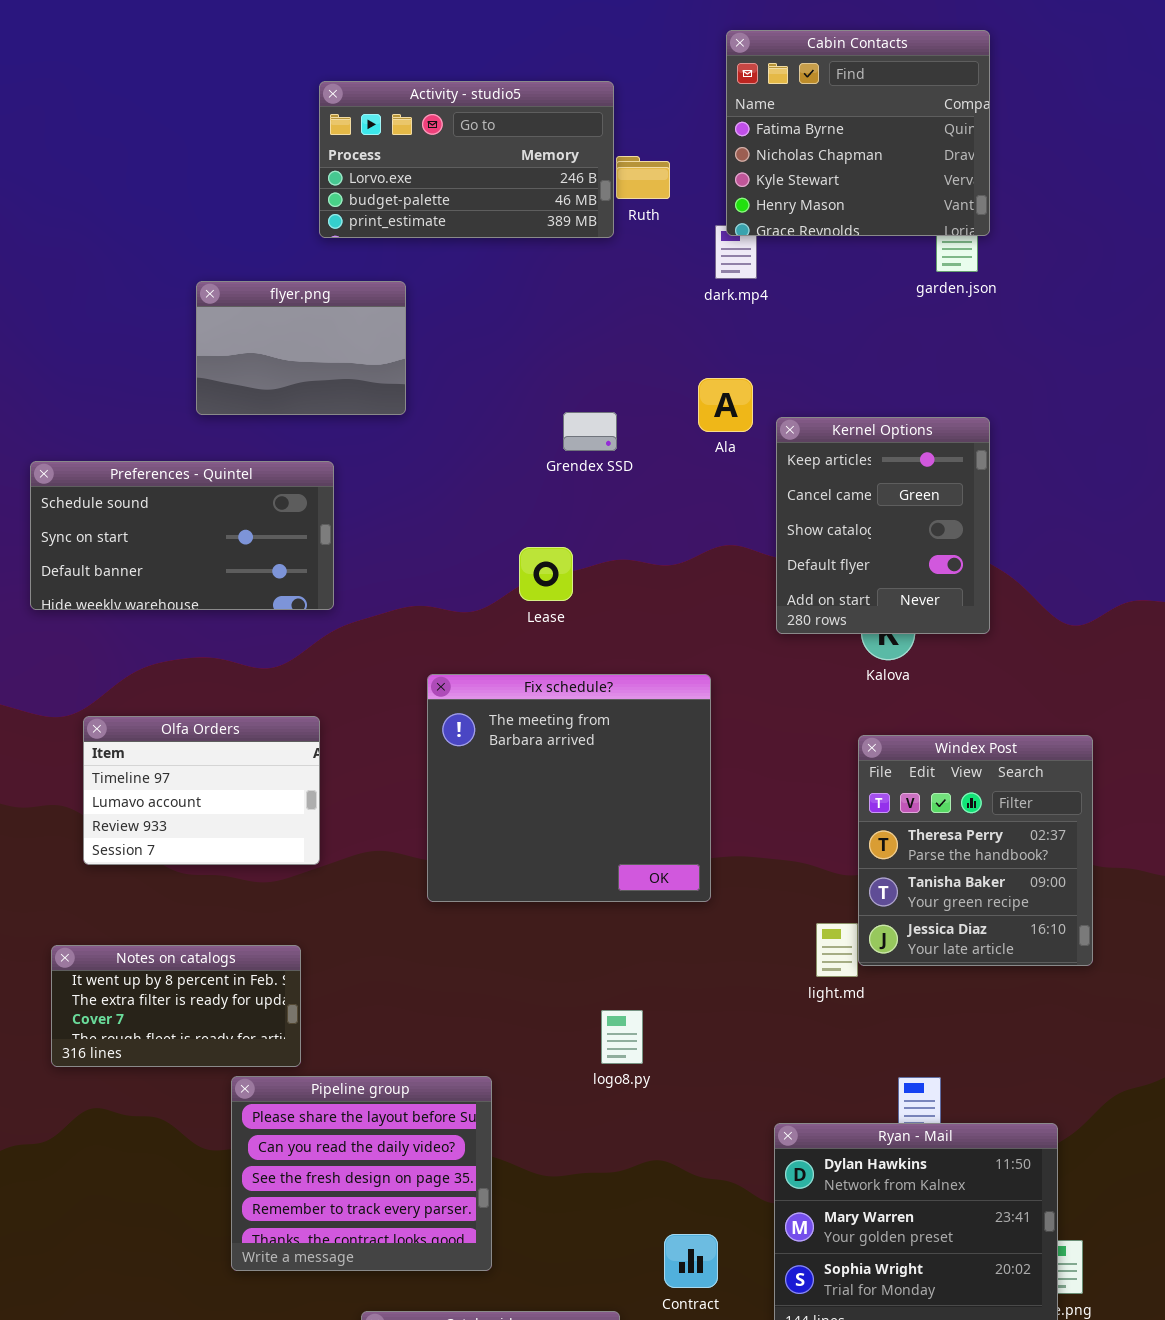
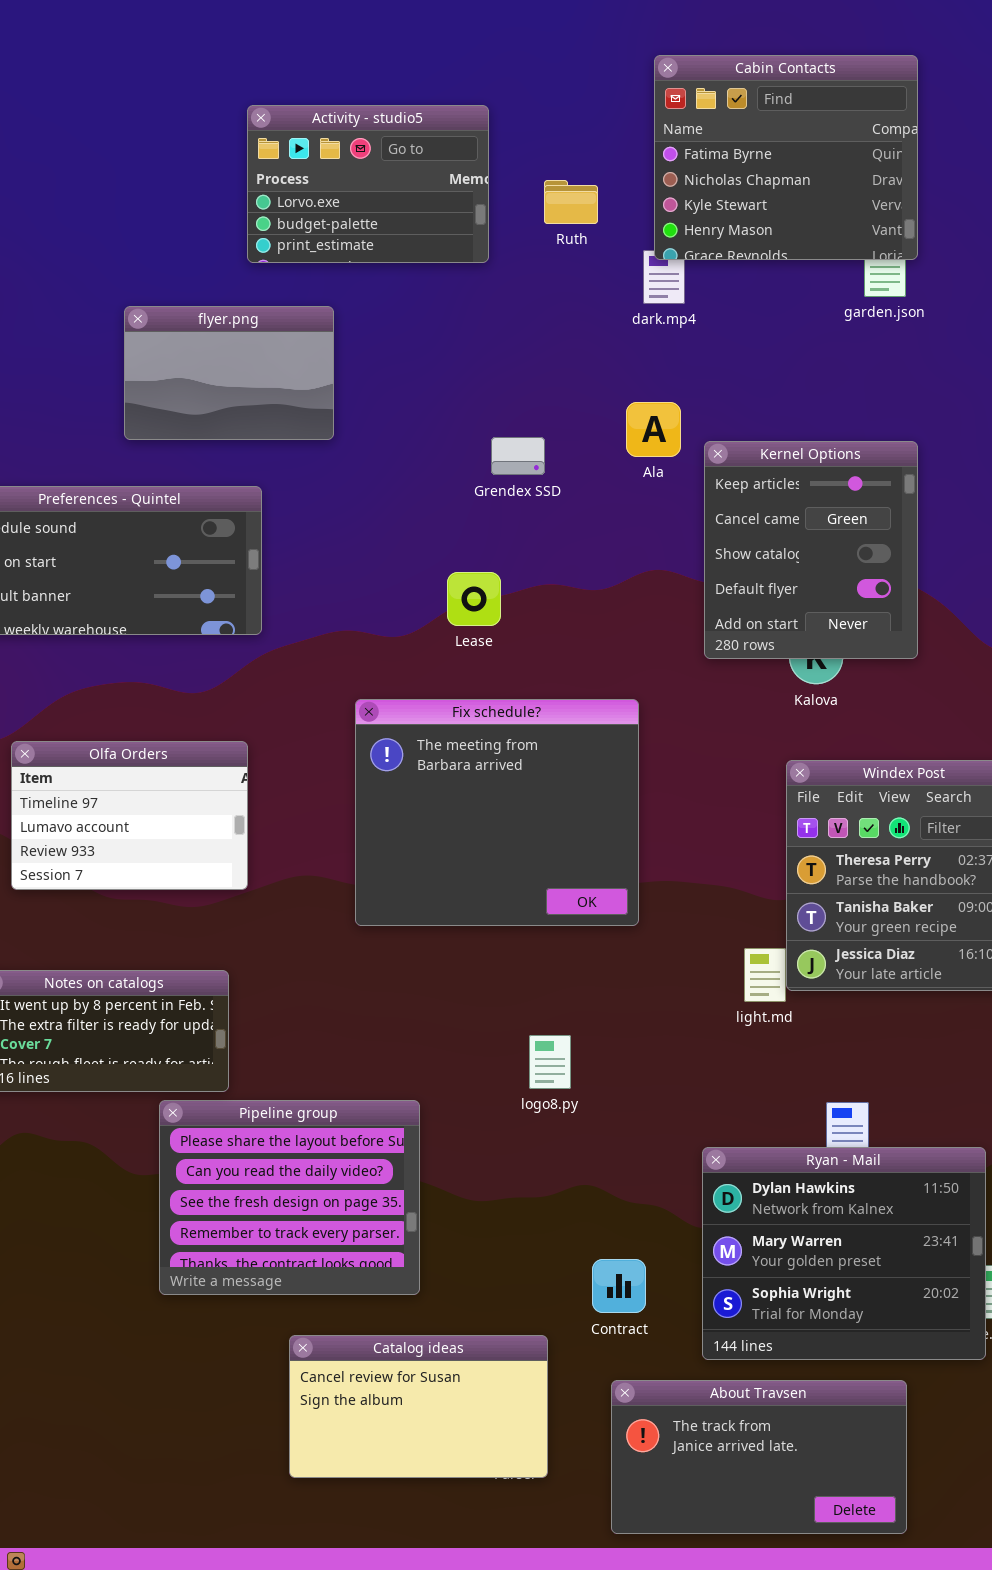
Activity - studio5: [319,81,614,238] -> [247,105,489,263], resized

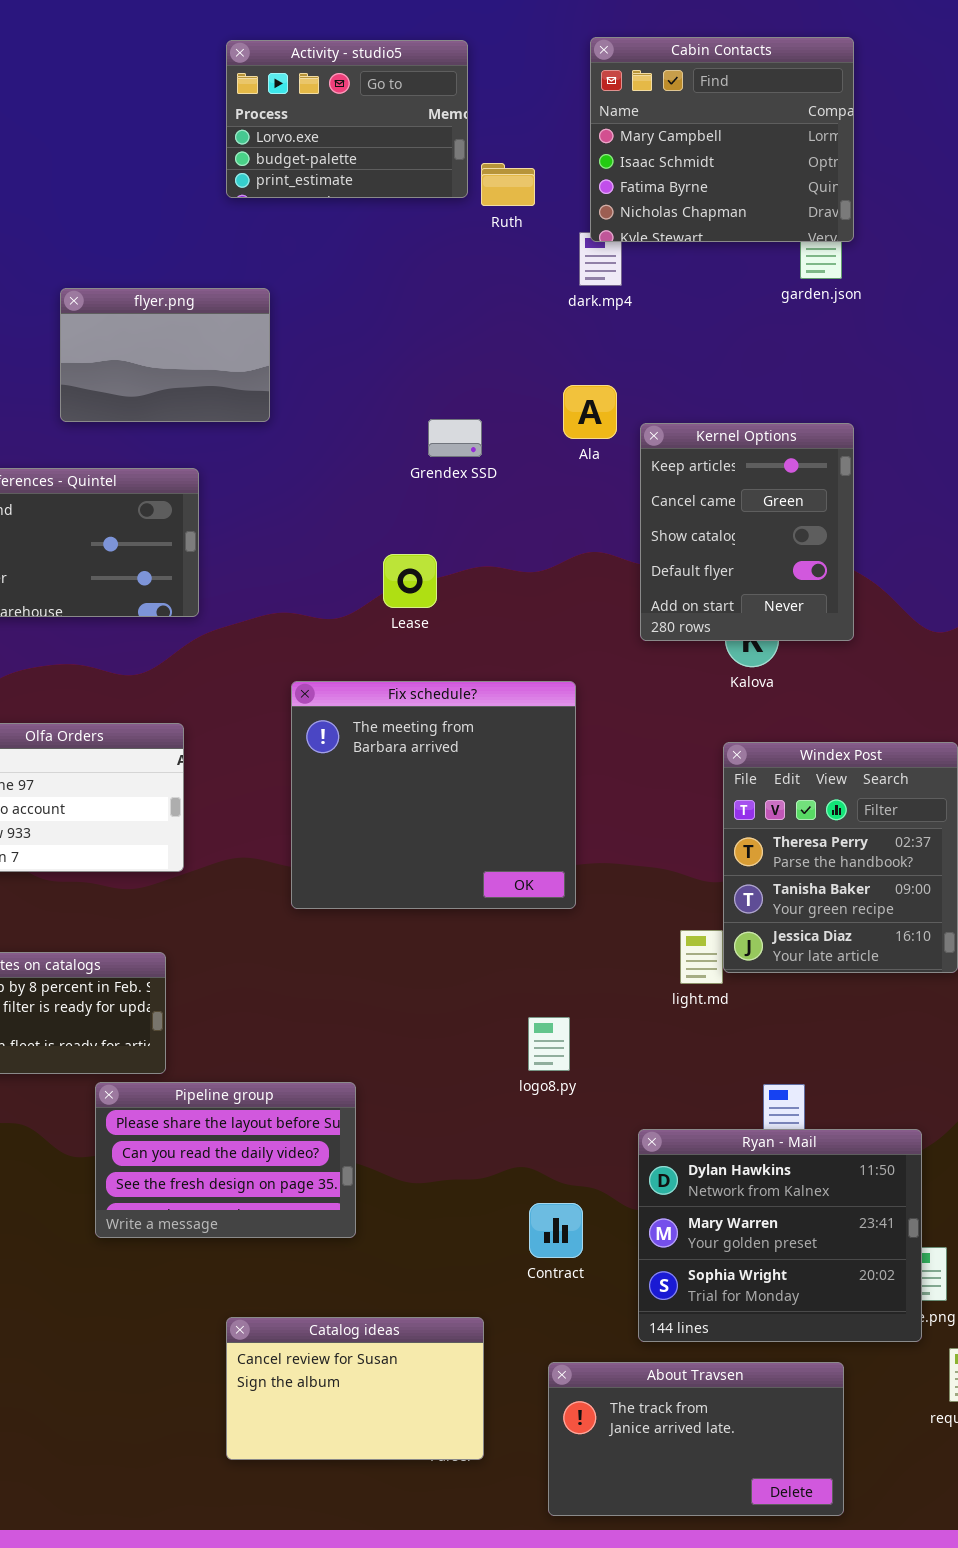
Cabin Contacts: [654,55,918,260] -> [590,37,854,242], scrolled up 2 rows
Activity - studio5: [247,105,489,263] -> [226,40,468,198], moved
logo8.py: [529,1035,571,1089] -> [528,1017,570,1071], moved
Pipeline group: [159,1100,420,1295] -> [95,1082,356,1238], resized
Contract: [592,1259,646,1313] -> [529,1203,583,1258], moved

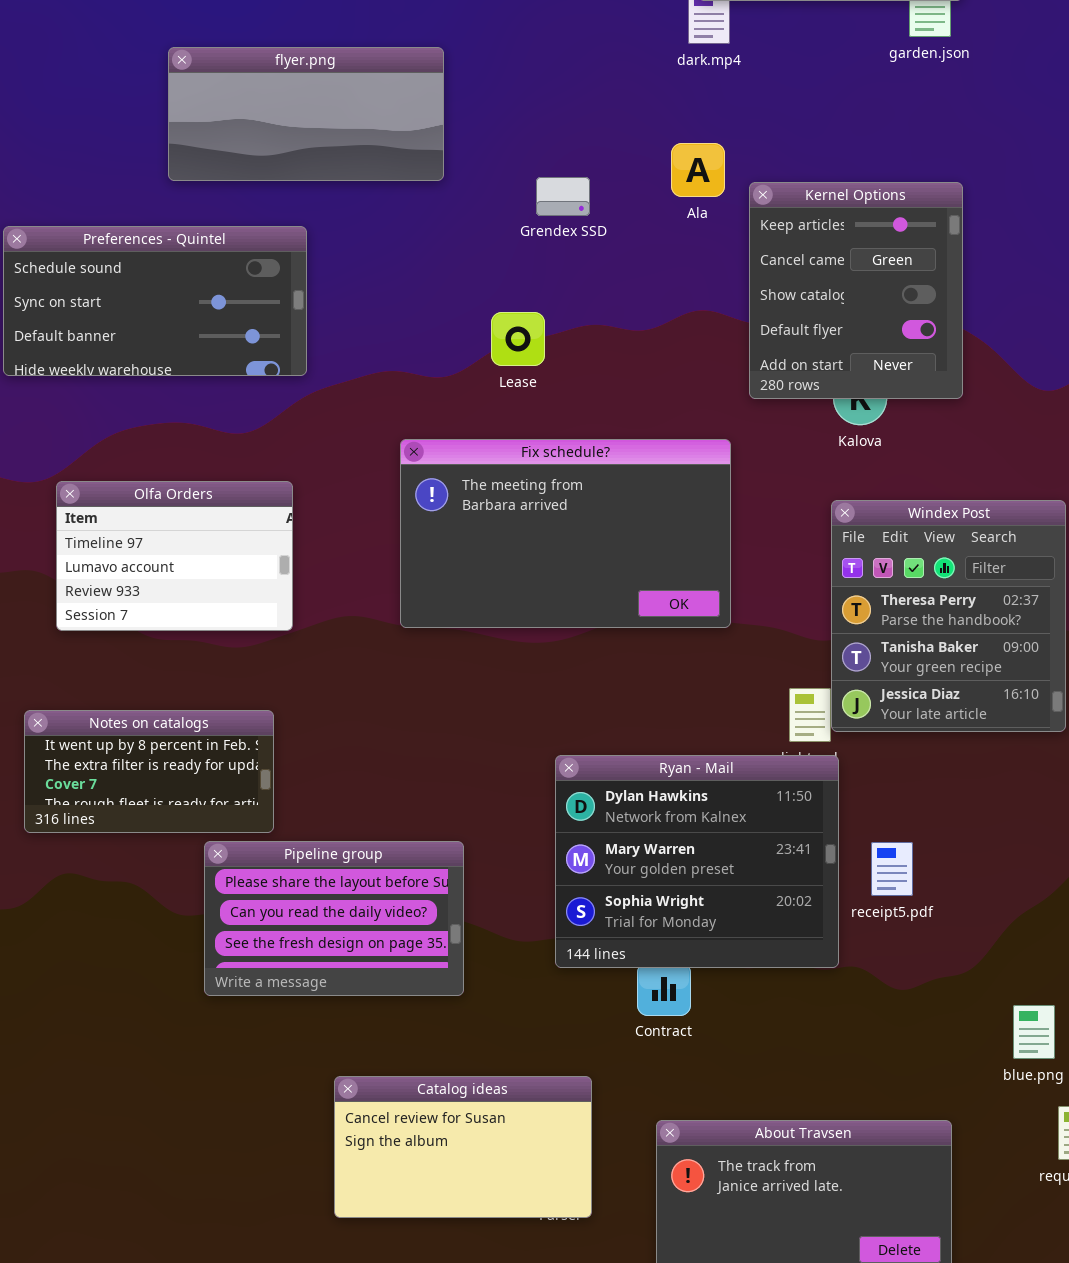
flyer.png: [60,288,270,422] -> [168,47,444,181], resized
Fix schedule?: [291,681,576,909] -> [400,439,731,628], resized
Ryan - Mail: [638,1129,922,1342] -> [555,755,839,968], moved

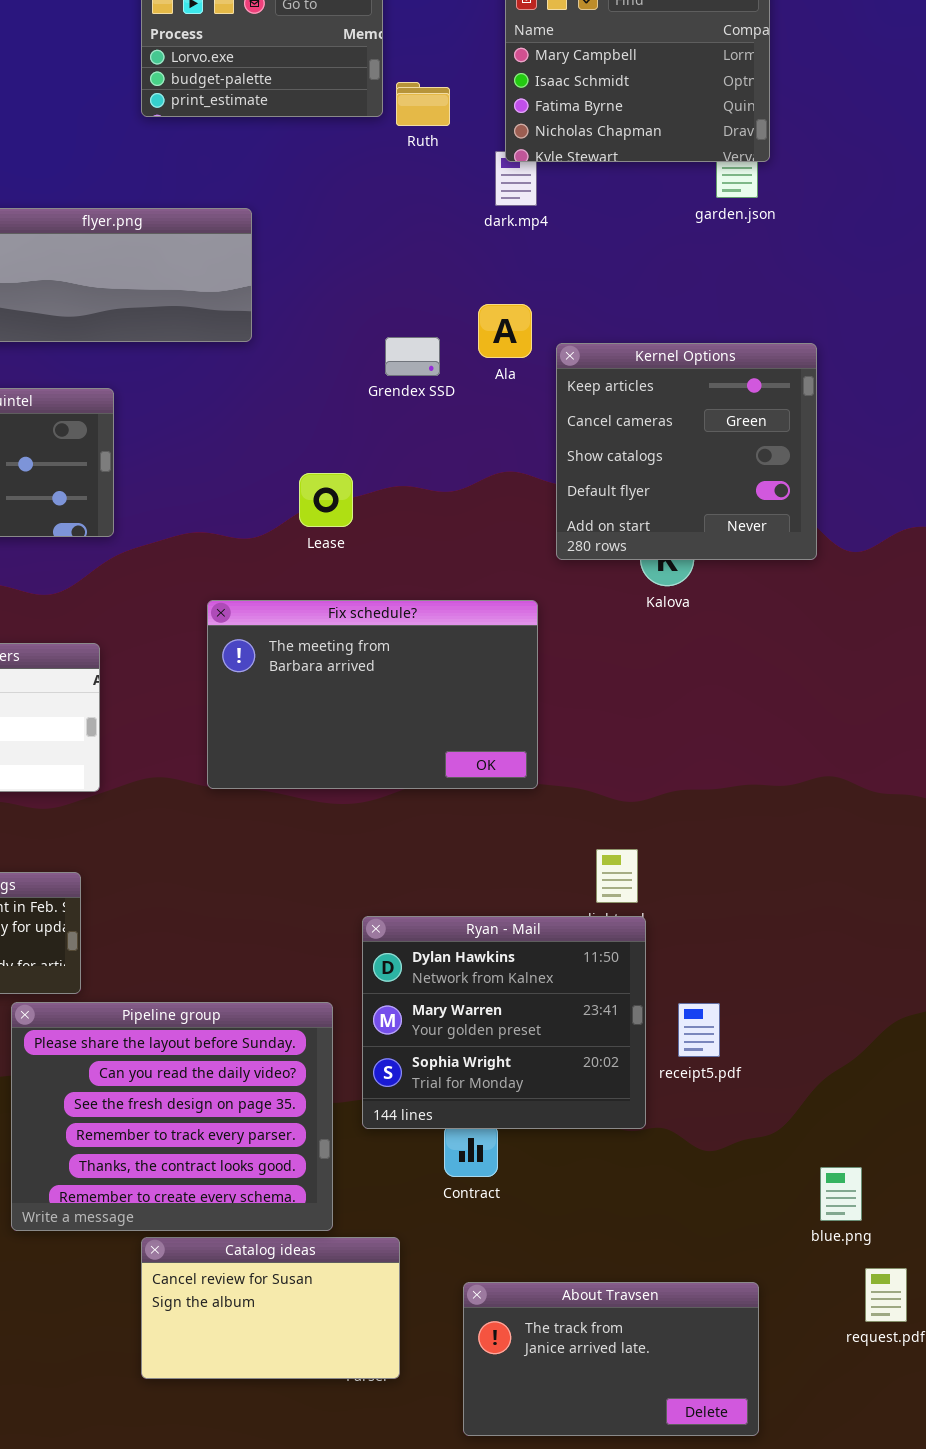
Grendex SSD: [536,177,590,216] -> [385,337,440,376], moved
Kernel Options: [749,182,963,399] -> [556,343,817,560], resized
Windex Post: [831,500,1066,732] -> none, closed
Pipeline group: [204,841,464,996] -> [11,1002,333,1231], resized

